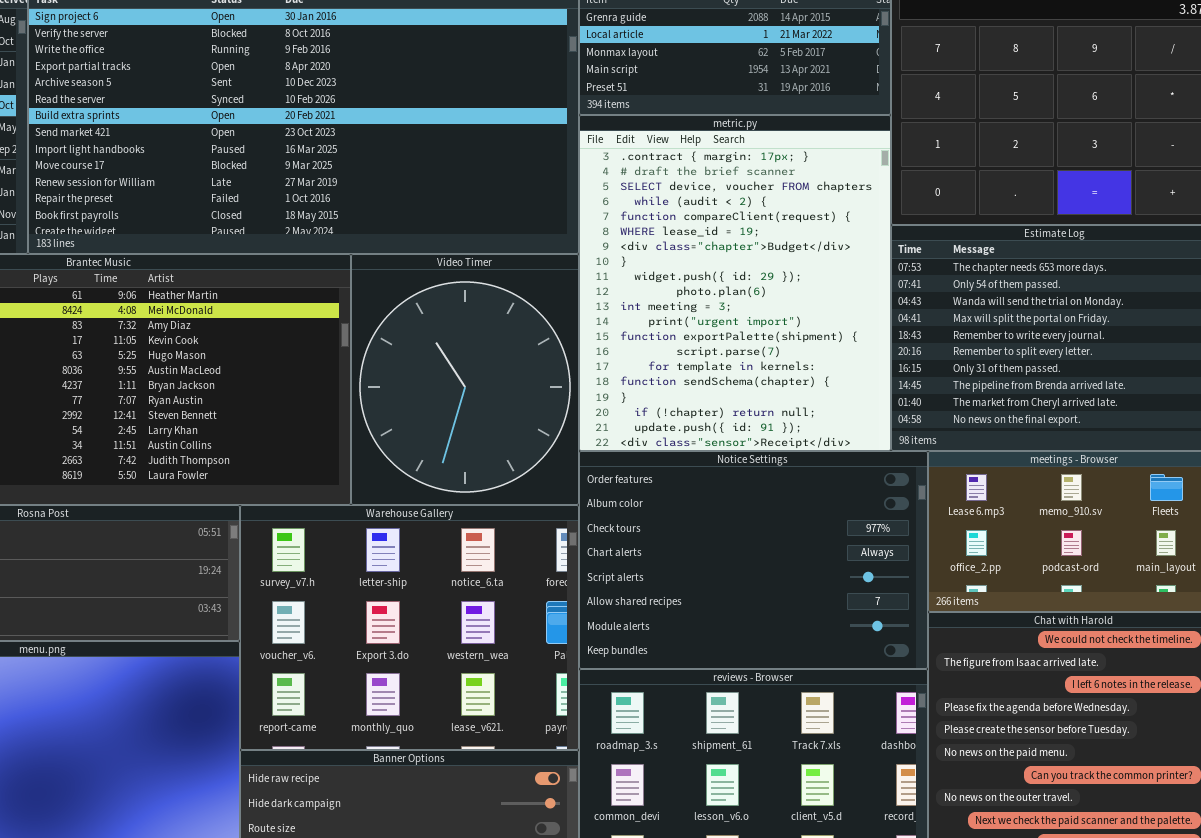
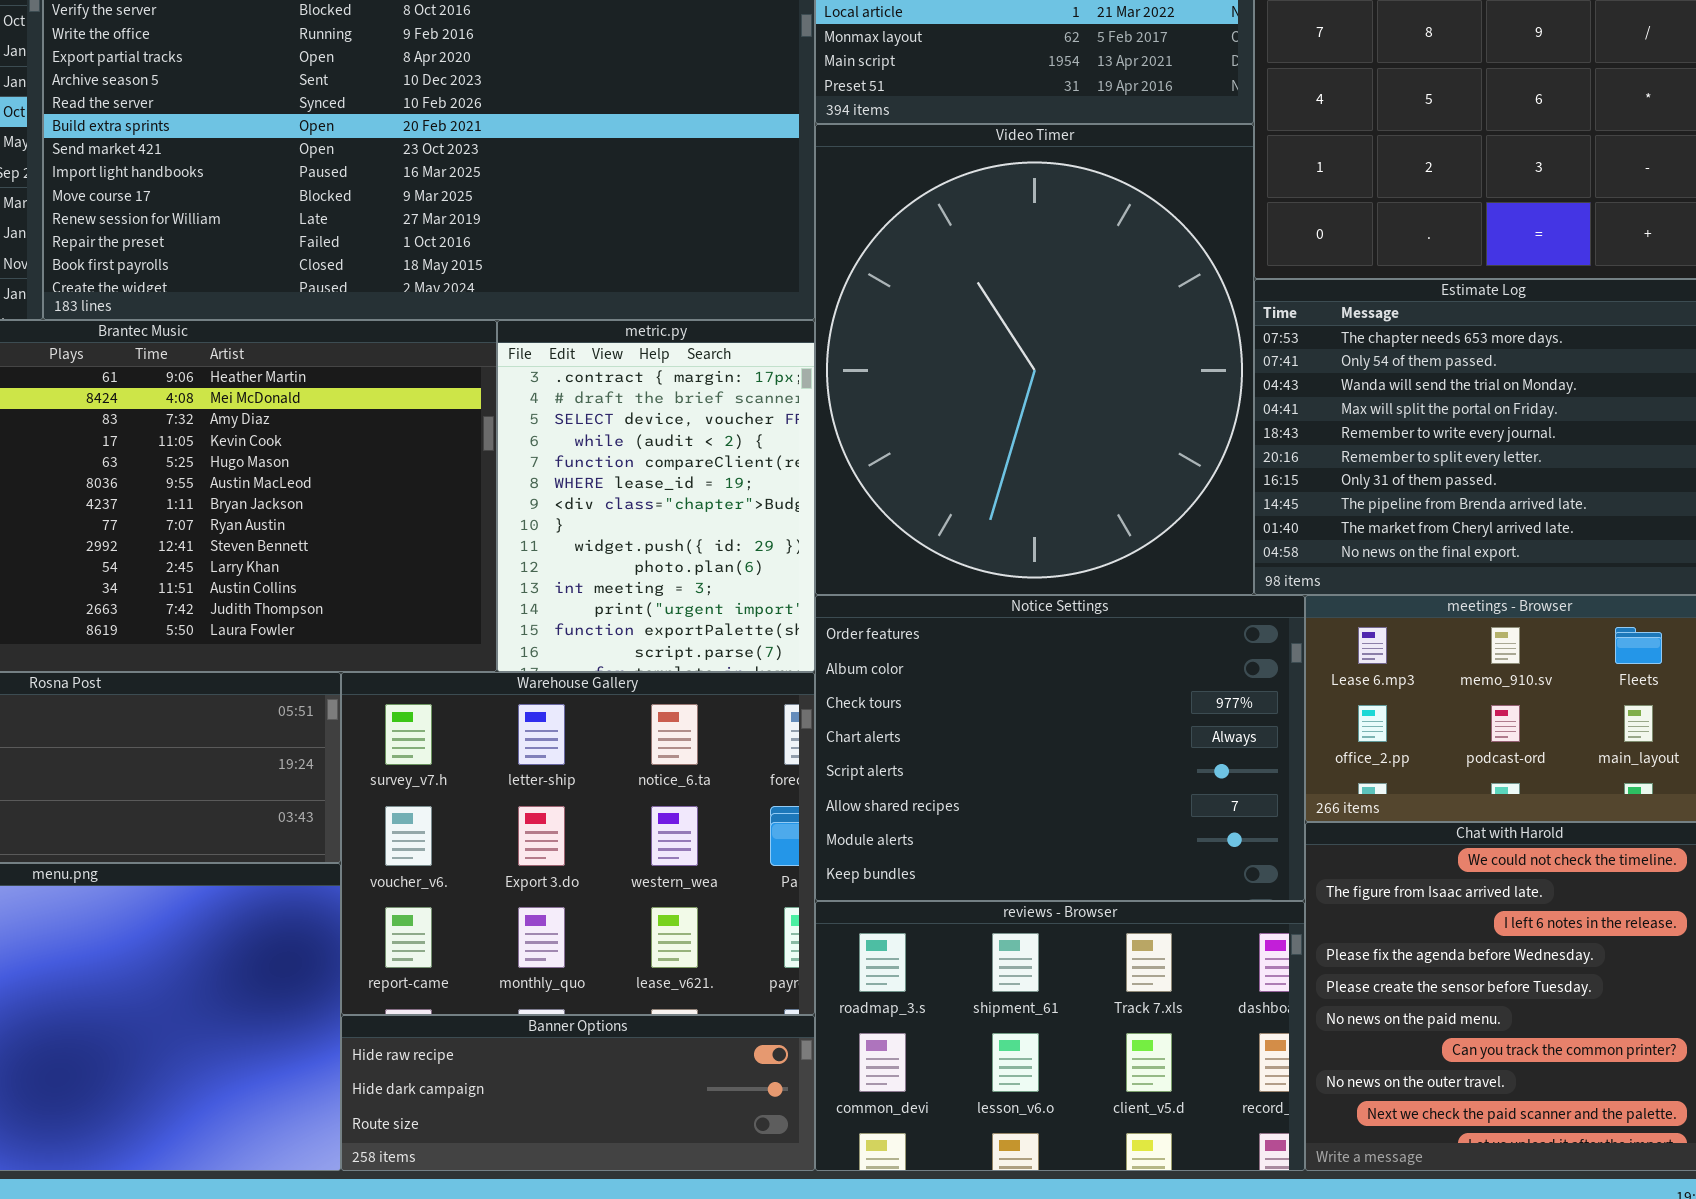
metric.py: [579,115,891,451] -> [497,320,815,672], moved, resized
Video Timer: [351,254,579,505] -> [815,124,1254,595], moved, resized

